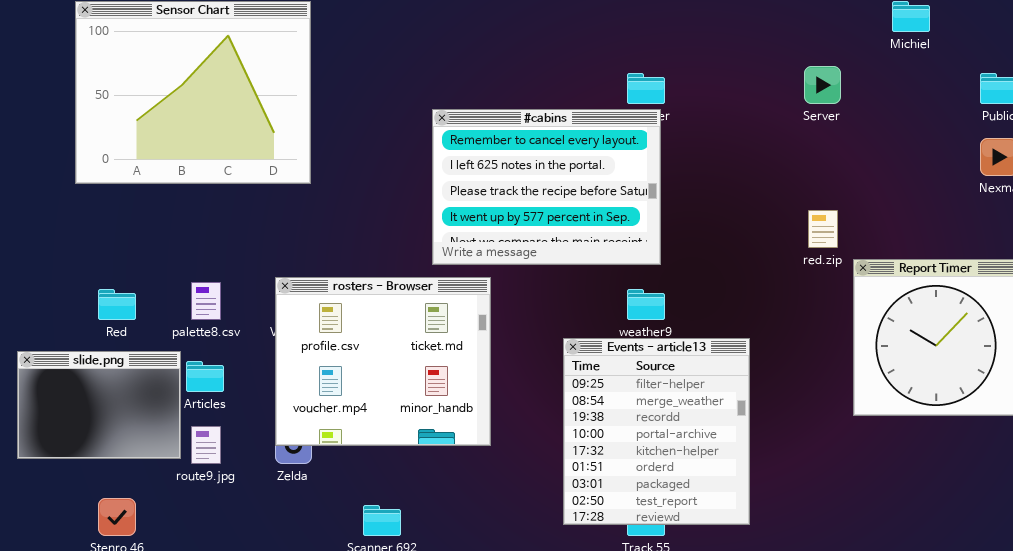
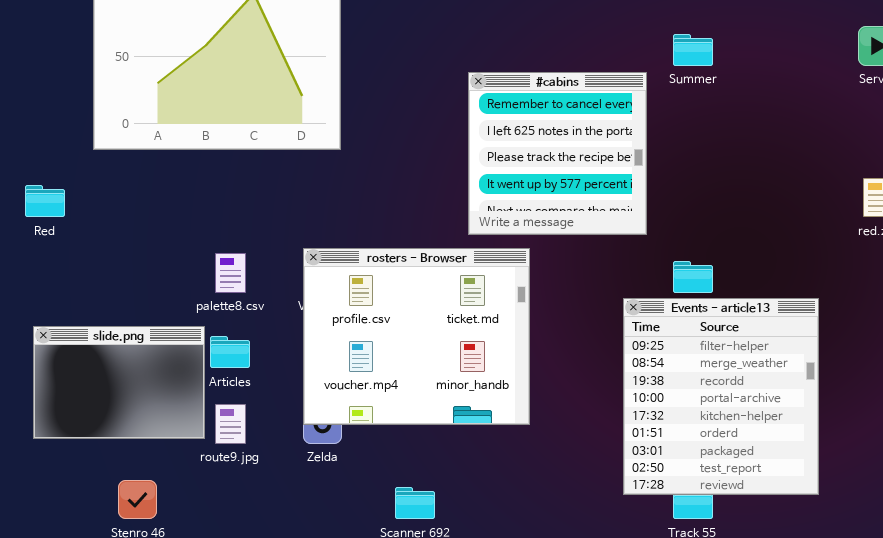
#cabins: [432,109,661,265] -> [468,72,647,235], resized
Red: [98,289,136,320] -> [25,185,65,217], moved
Events - article13: [563,338,750,525] -> [623,298,819,495], moved

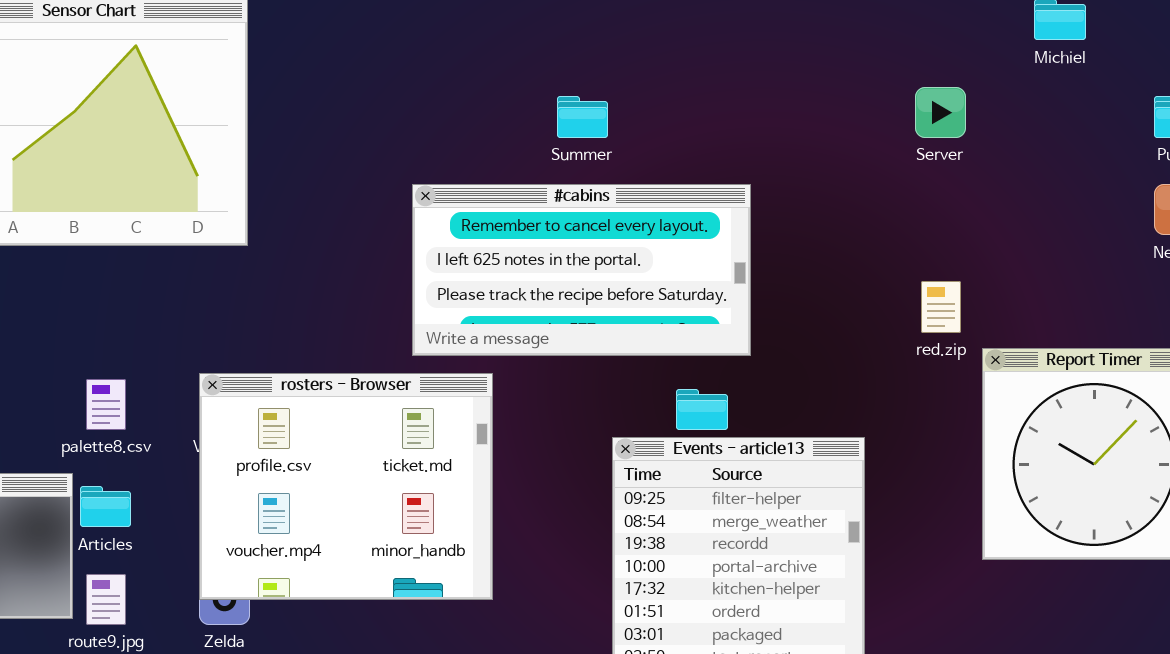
Summer: [673,34,713,66] -> [557,96,608,138], moved
#cabins: [468,72,647,235] -> [412,184,751,356], resized

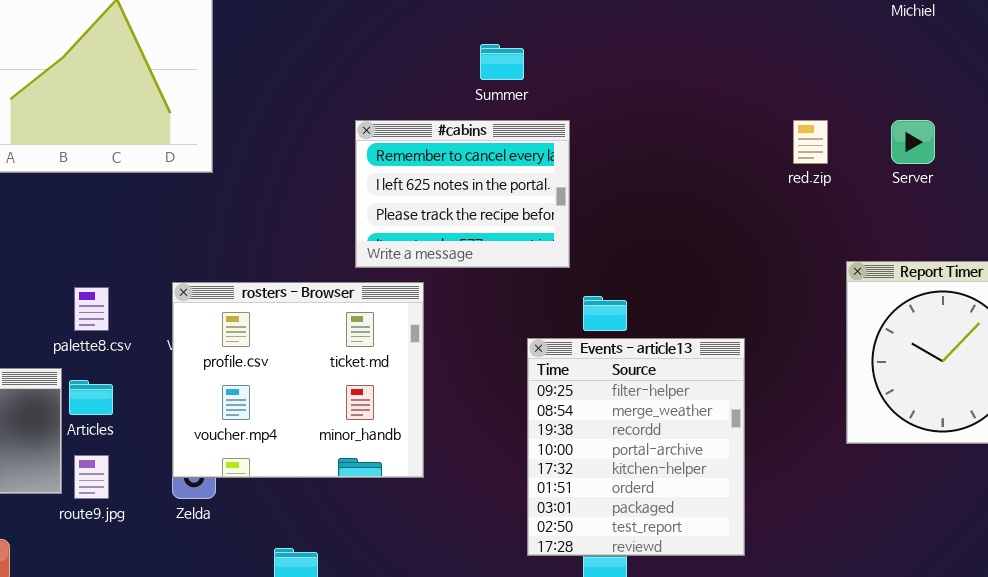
Server: [915,87,966,138] -> [891,120,935,164], moved
#cabins: [412,184,751,356] -> [355,120,570,268], resized
red.zip: [921,281,961,333] -> [793,120,828,164], moved

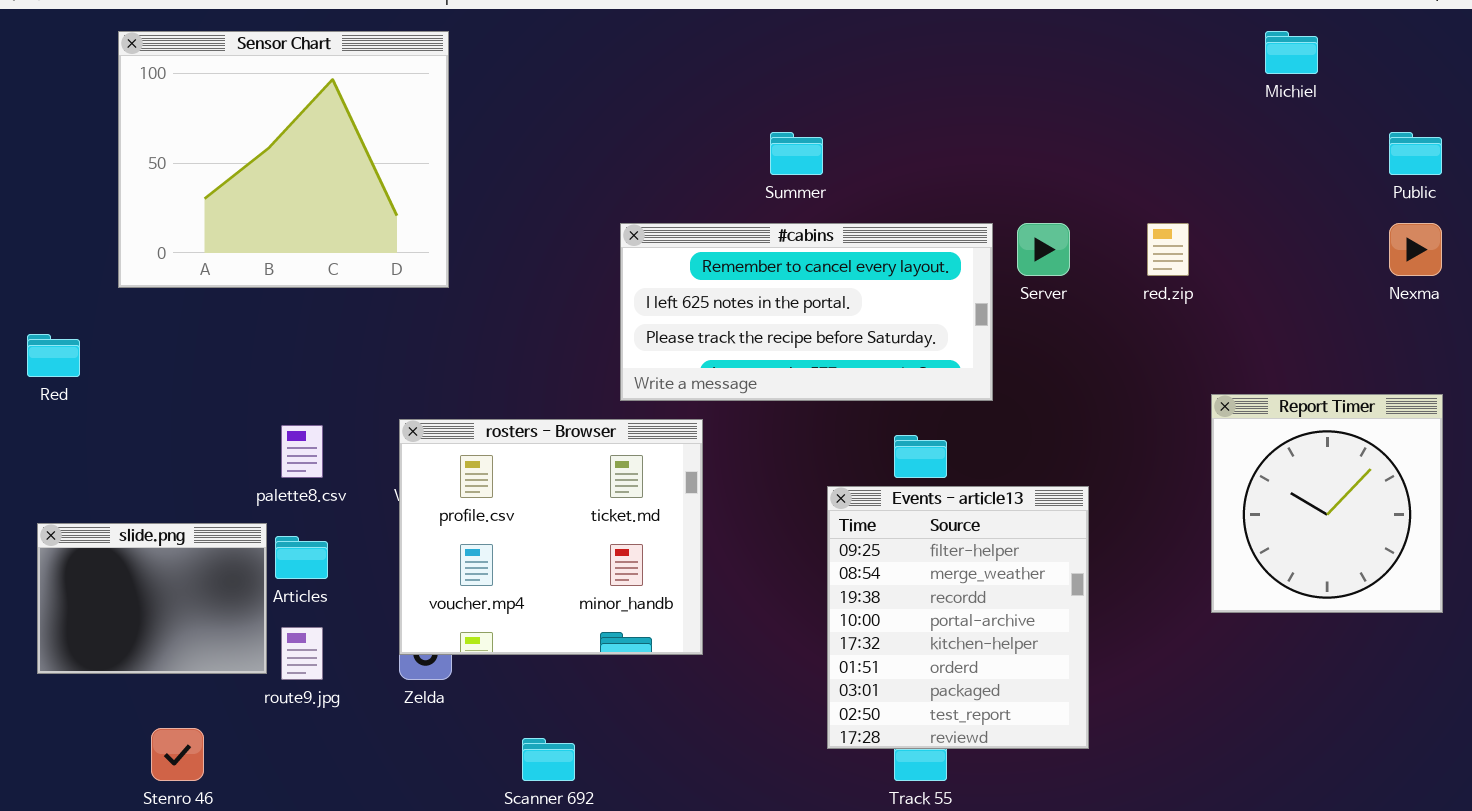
#cabins: [355,120,570,268] -> [620,223,993,401], resized
Server: [891,120,935,164] -> [1017,223,1070,276], moved

